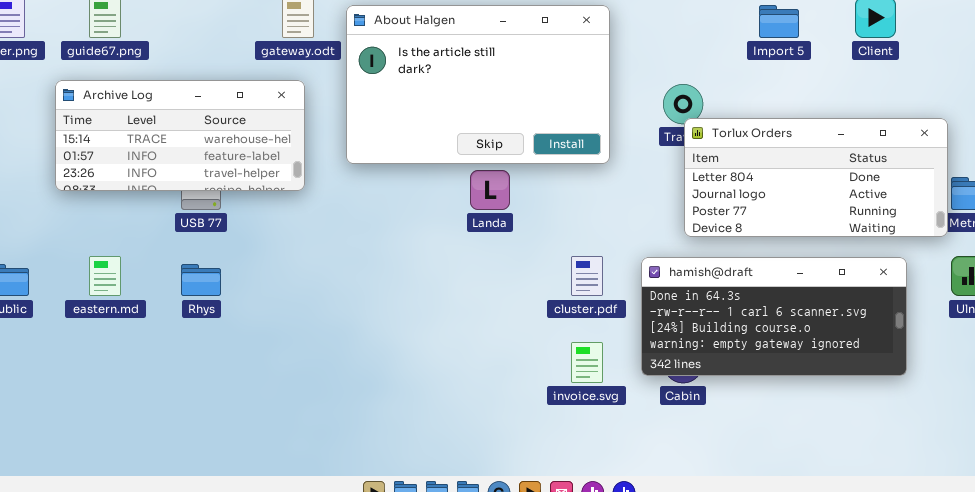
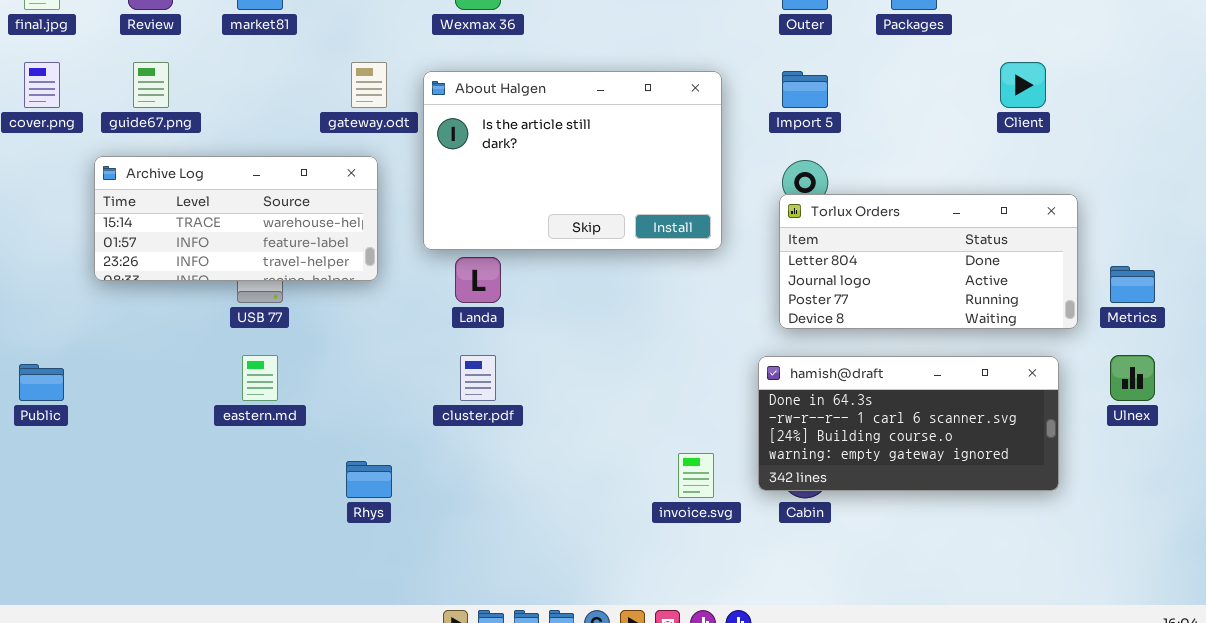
Import 5: [759,5,799,38] -> [782,71,828,108], moved
Torlux Orders: [684,118,948,237] -> [779,194,1078,329], moved
Landa: [470,170,510,210] -> [455,257,501,303], moved
eastern.md: [89,256,121,296] -> [242,355,278,401], moved
cluster.pdf: [571,256,603,296] -> [460,355,496,401], moved
Rhys: [181,264,221,296] -> [346,461,392,498], moved

